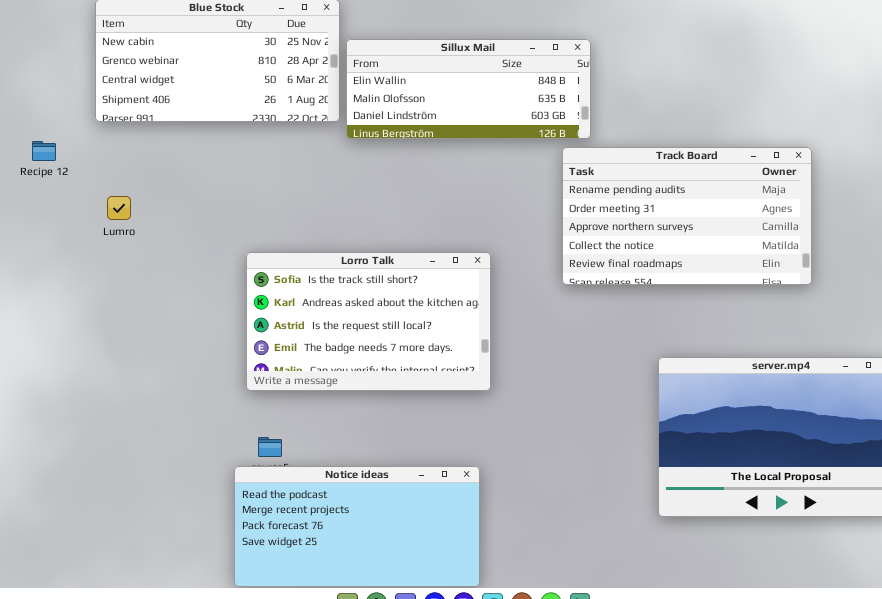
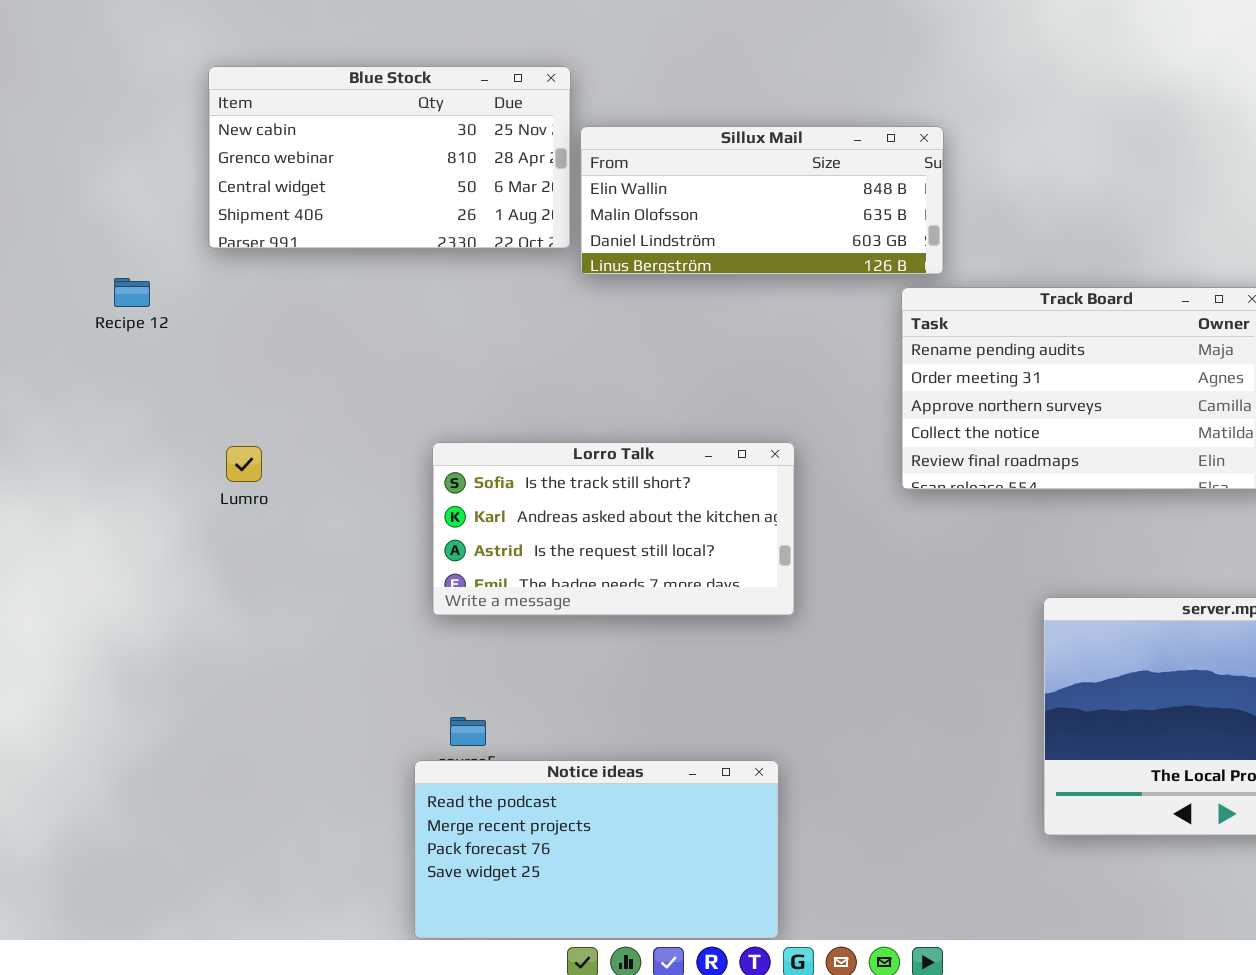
Lumro: [107,196,131,220] -> [226,446,262,482], moved
Lorro Talk: [246,252,491,391] -> [432,442,795,616], resized

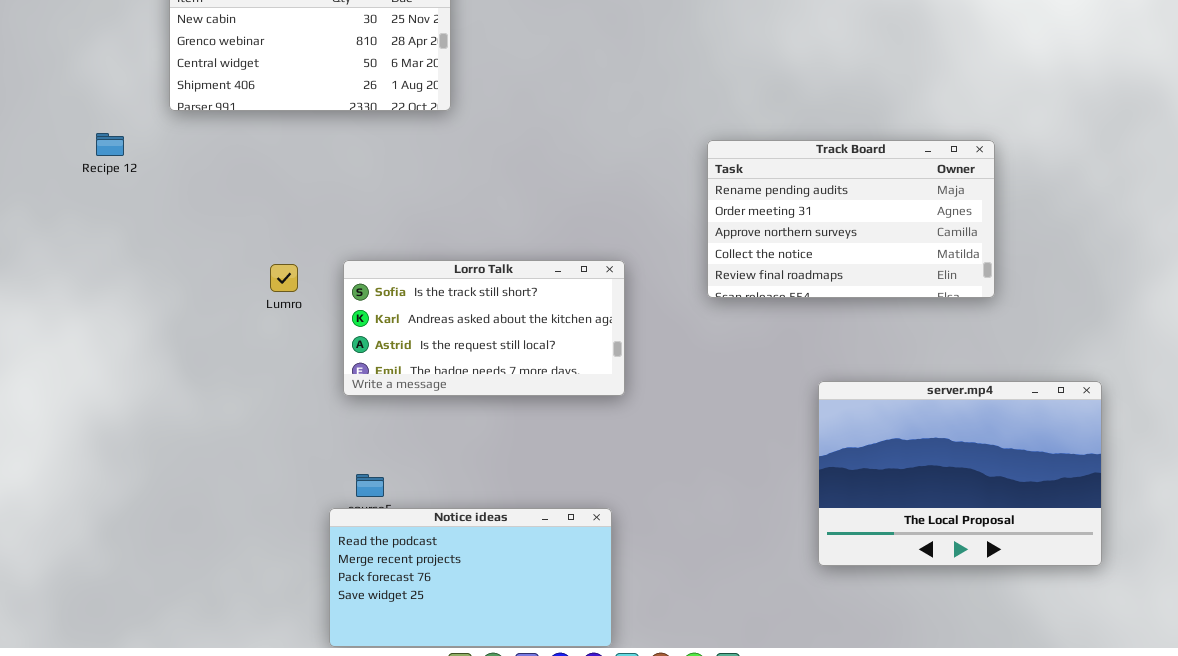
Sillux Mail: [580,126,944,275] -> none, closed
Lumro: [226,446,262,482] -> [270,264,298,292], moved

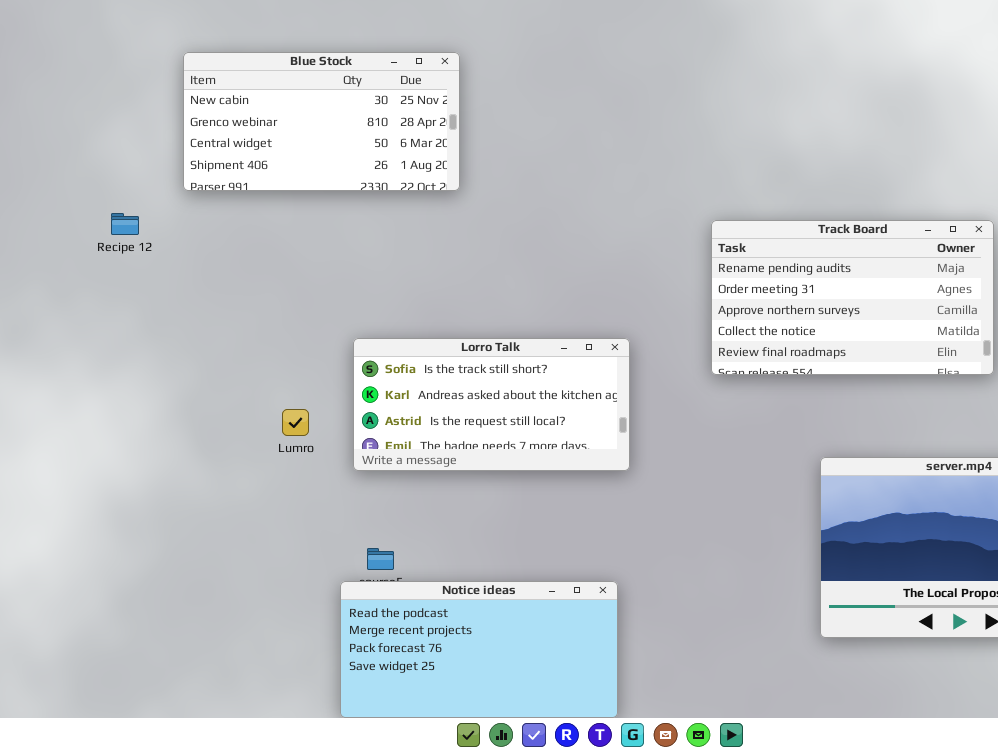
Lumro: [270,264,298,292] -> [282,409,309,436], moved

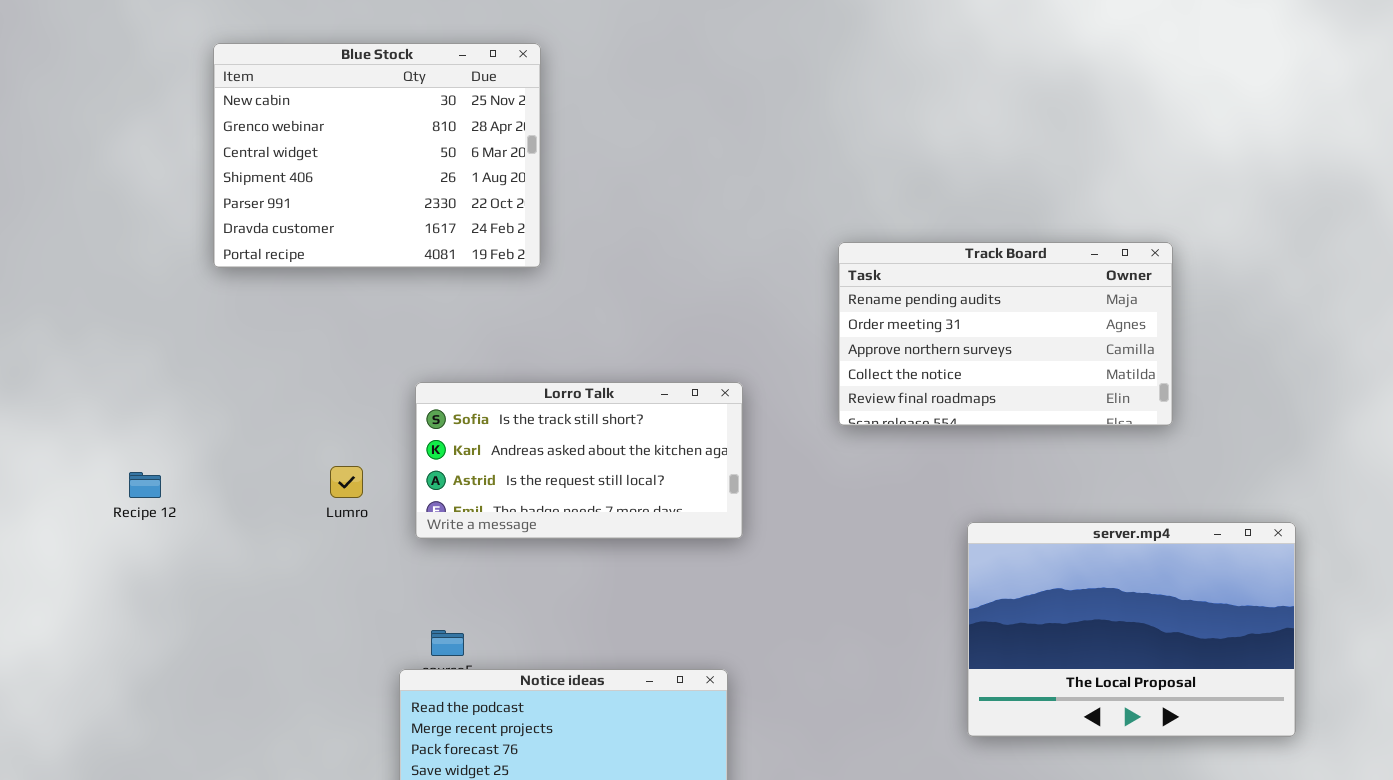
Blue Stock: [183,52,460,191] -> [213,43,541,268], resized
Recipe 12: [111,213,139,235] -> [129,472,161,498], moved

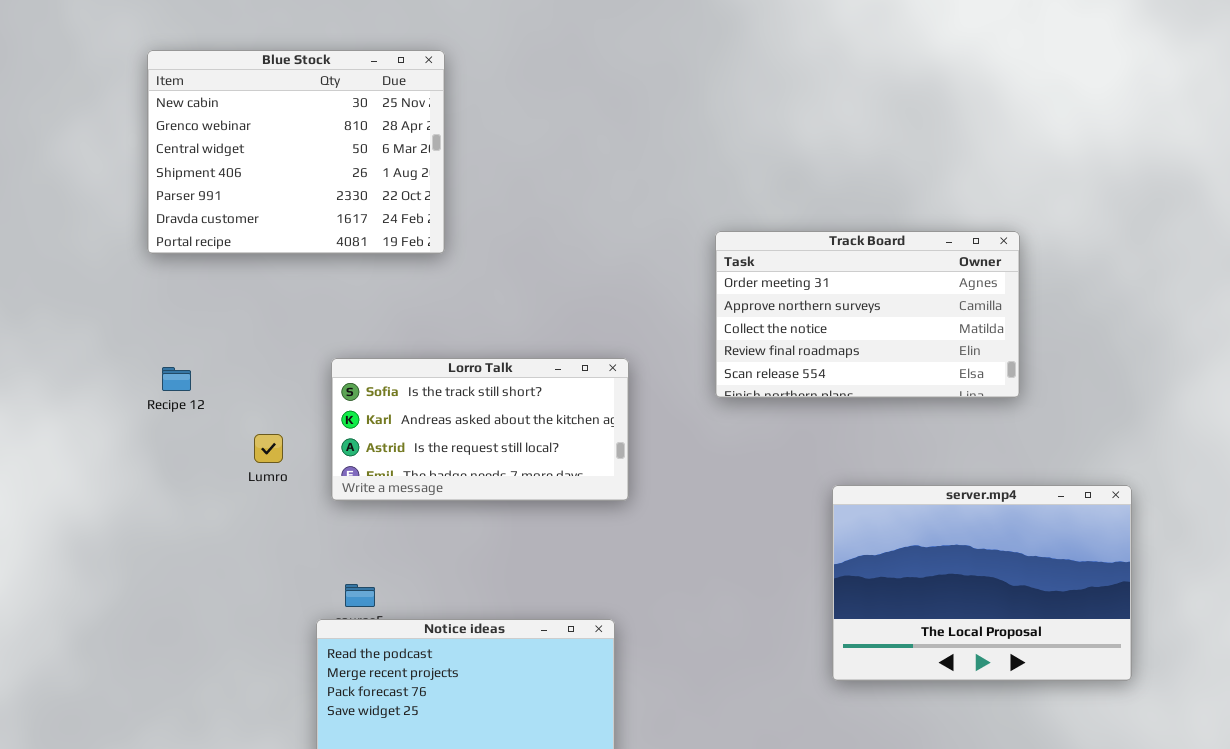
Track Board: [838,242,1173,426] -> [715,231,1020,398], scrolled down 1 row
Recipe 12: [129,472,161,498] -> [162,367,191,391], moved

